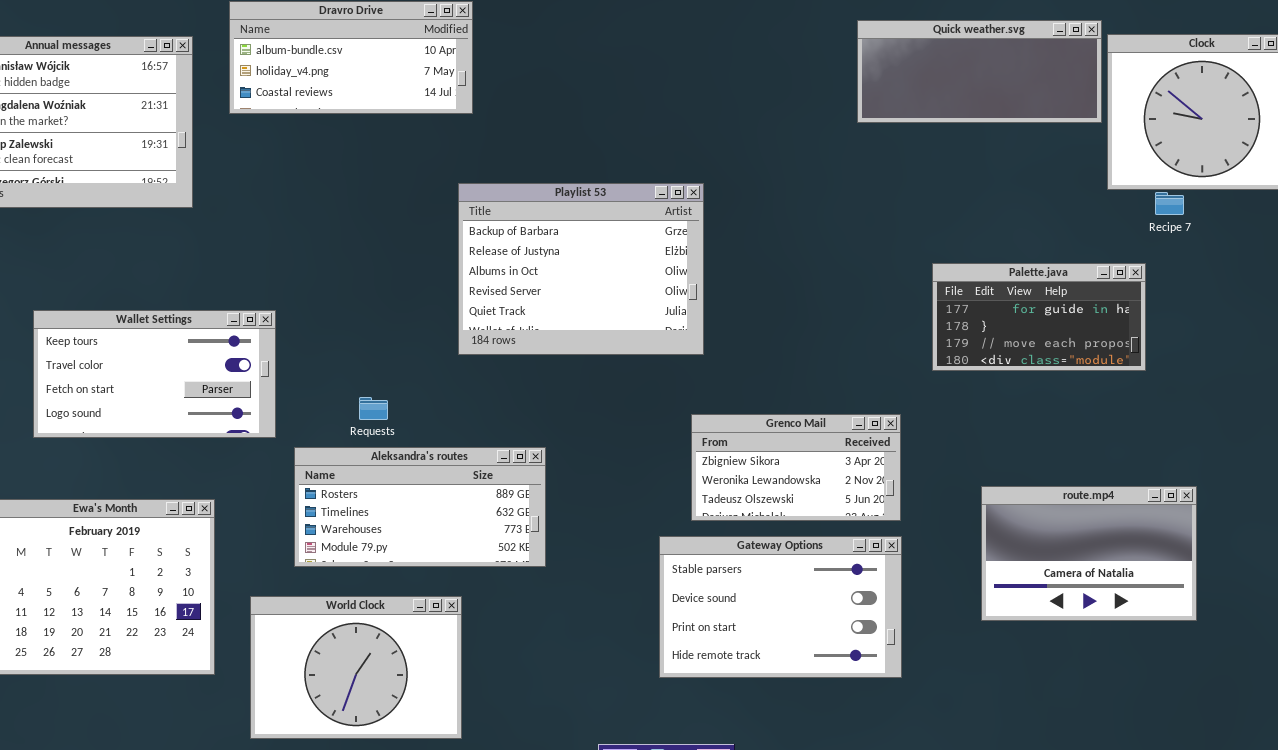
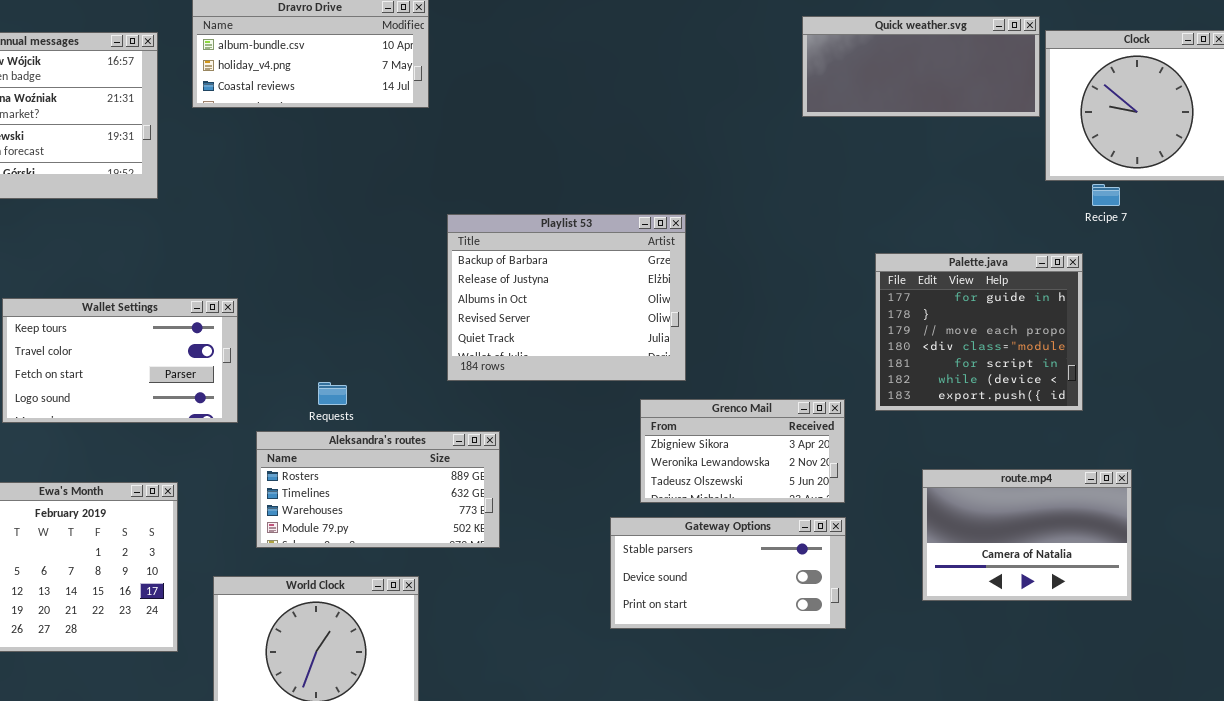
Playlist 53: [458,183,704,355] -> [447,214,686,381], moved
Palette.java: [932,263,1146,371] -> [875,253,1083,411], resized
Gateway Options: [659,536,902,678] -> [610,517,846,629], resized

